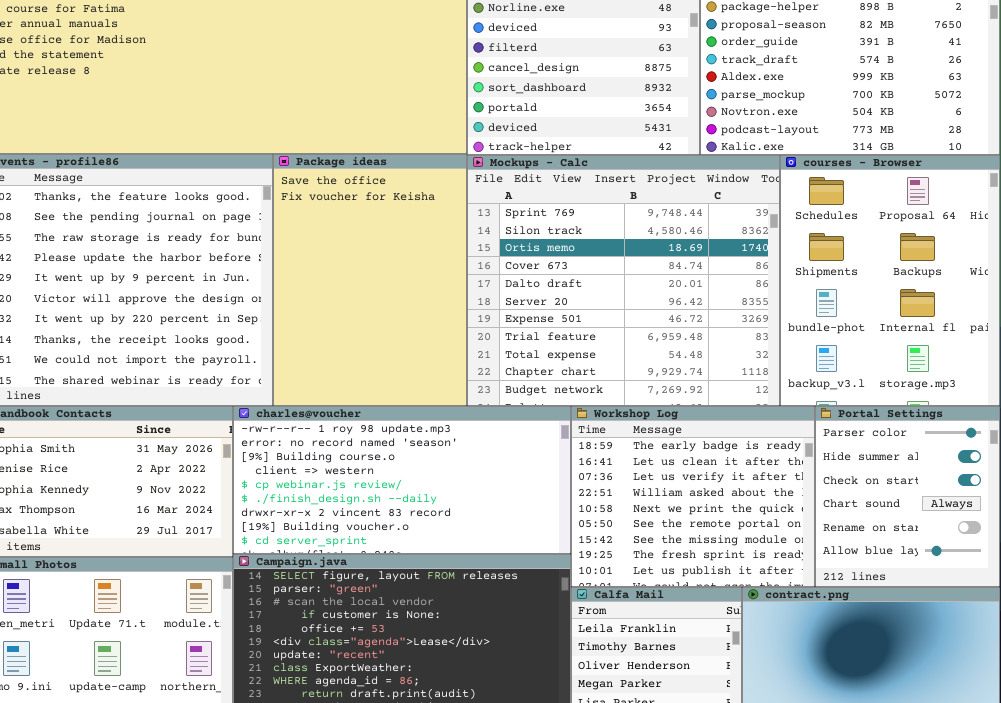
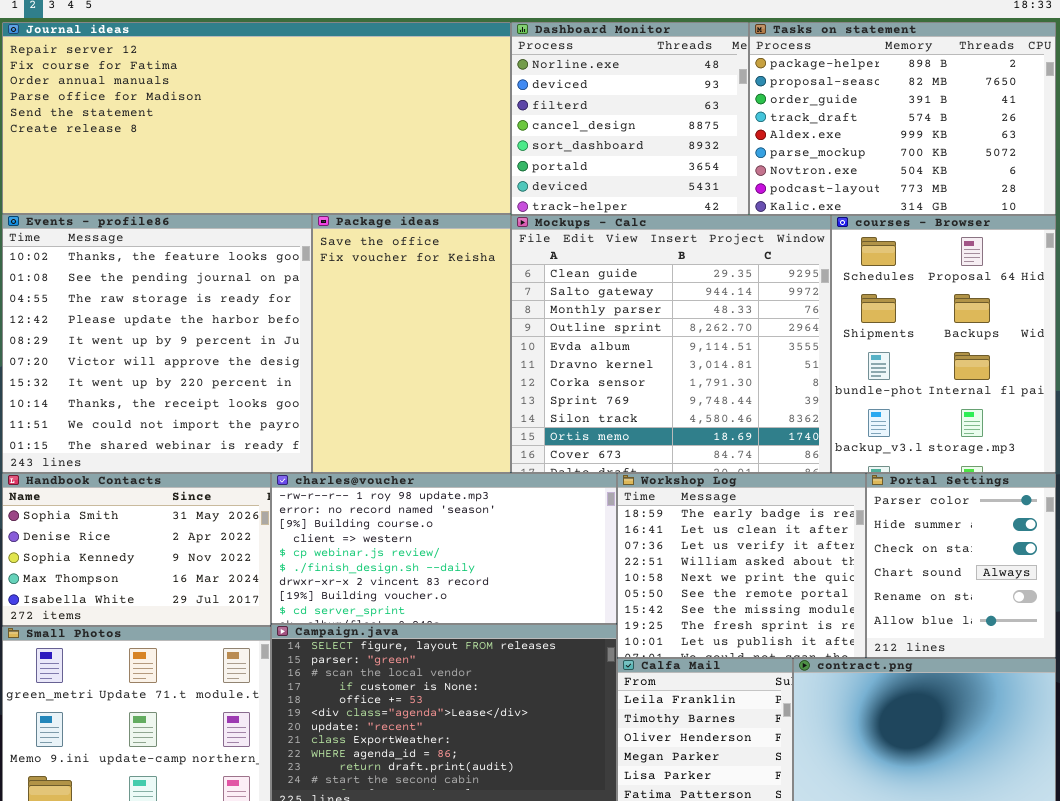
Mockups - Calc: [467,155,780,406] -> [511,215,831,473], scrolled up 7 rows

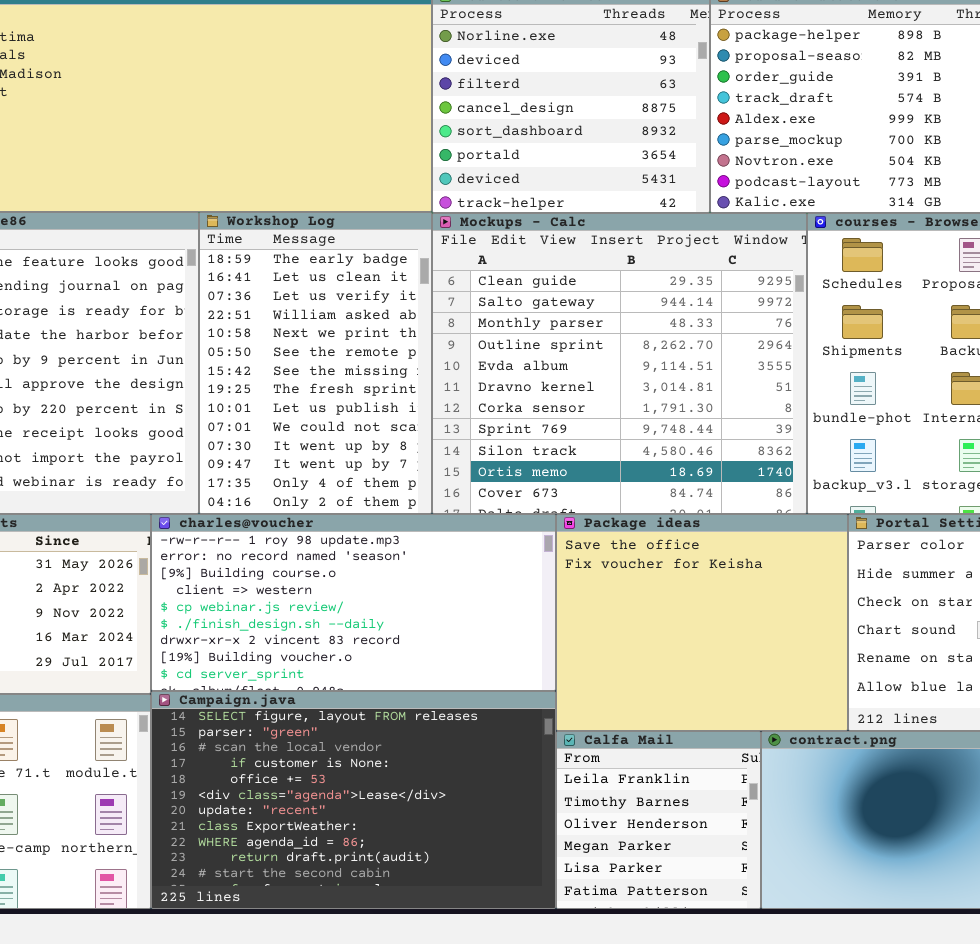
Package ideas: [312,214,511,473] -> [556,514,848,731], moved, resized
Workshop Log: [617,473,866,658] -> [199,212,432,514], moved, resized

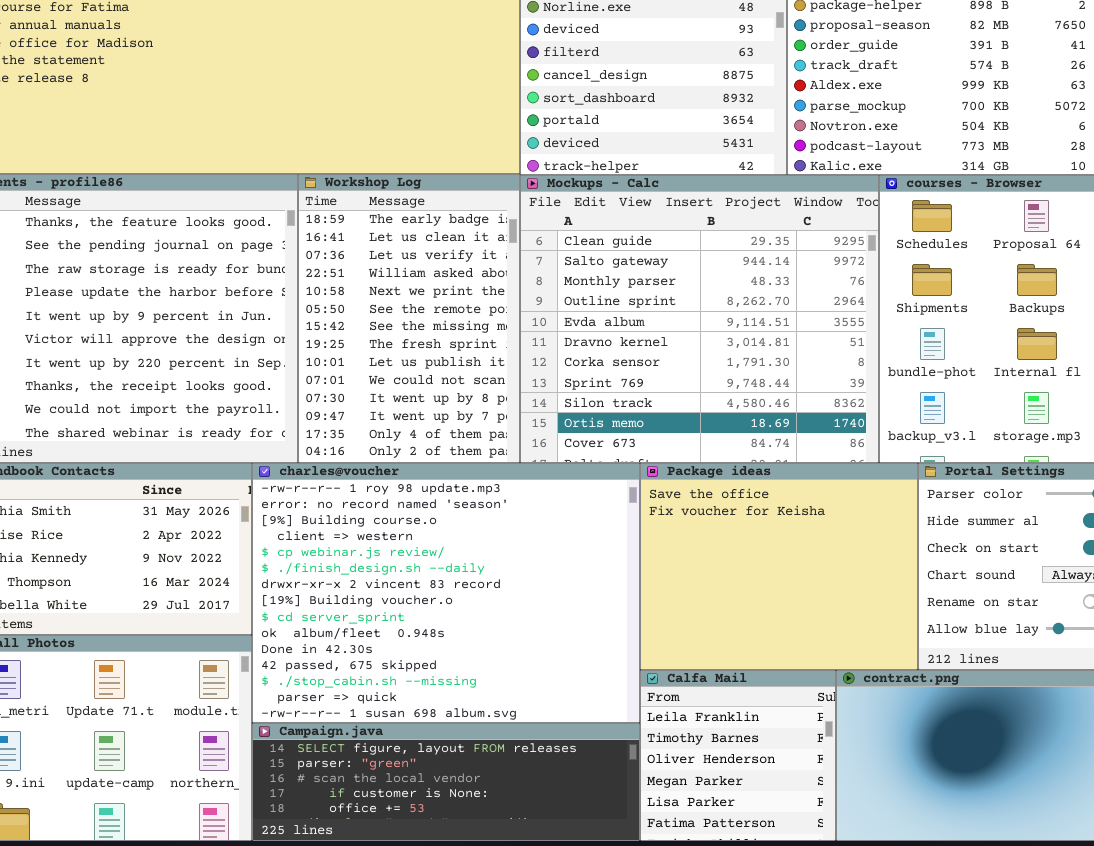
charles@voucher: [151,514,556,691] -> [252,463,640,723], resized
Campaign.java: [151,691,556,909] -> [252,723,640,841], resized

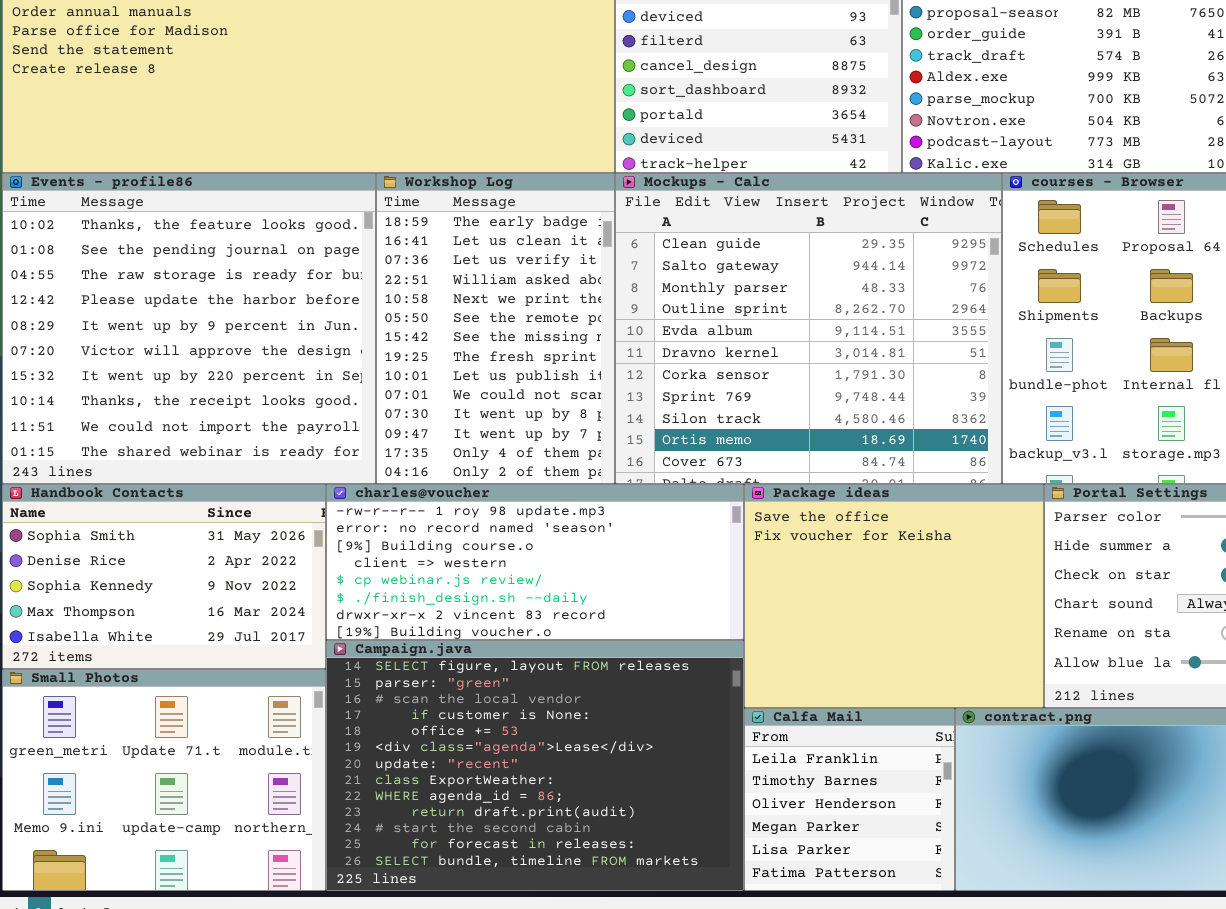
charles@voucher: [252,463,640,723] -> [326,484,744,640], resized
Campaign.java: [252,723,640,841] -> [326,640,744,891], resized

